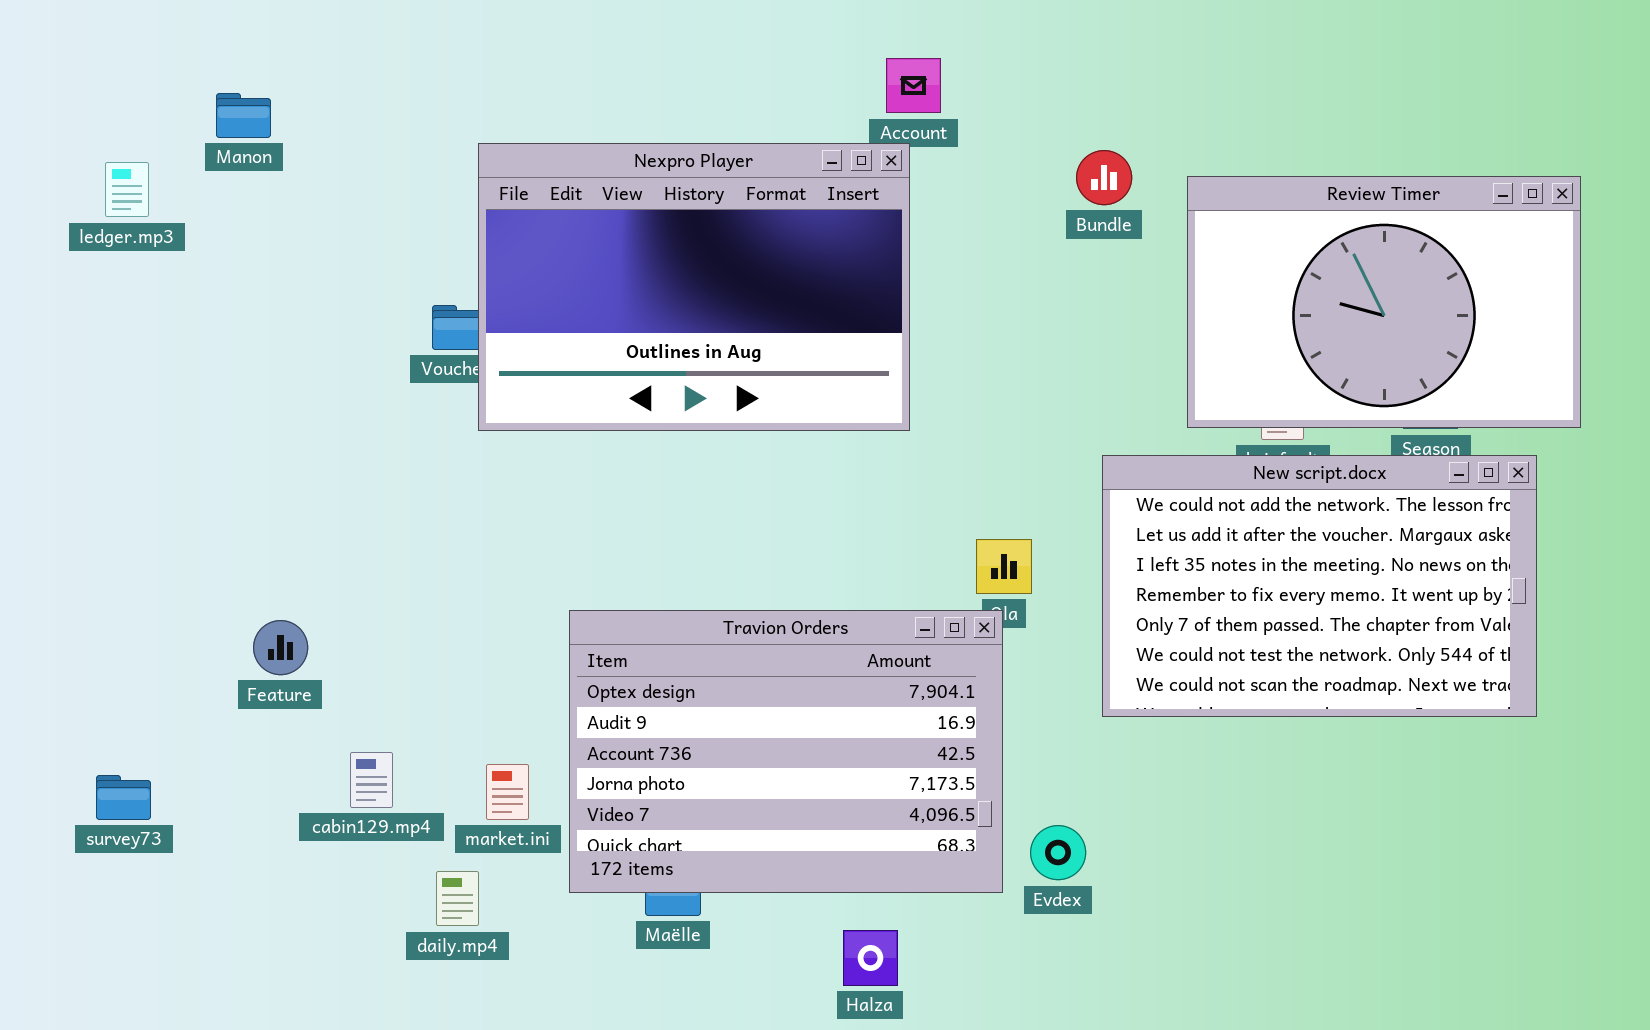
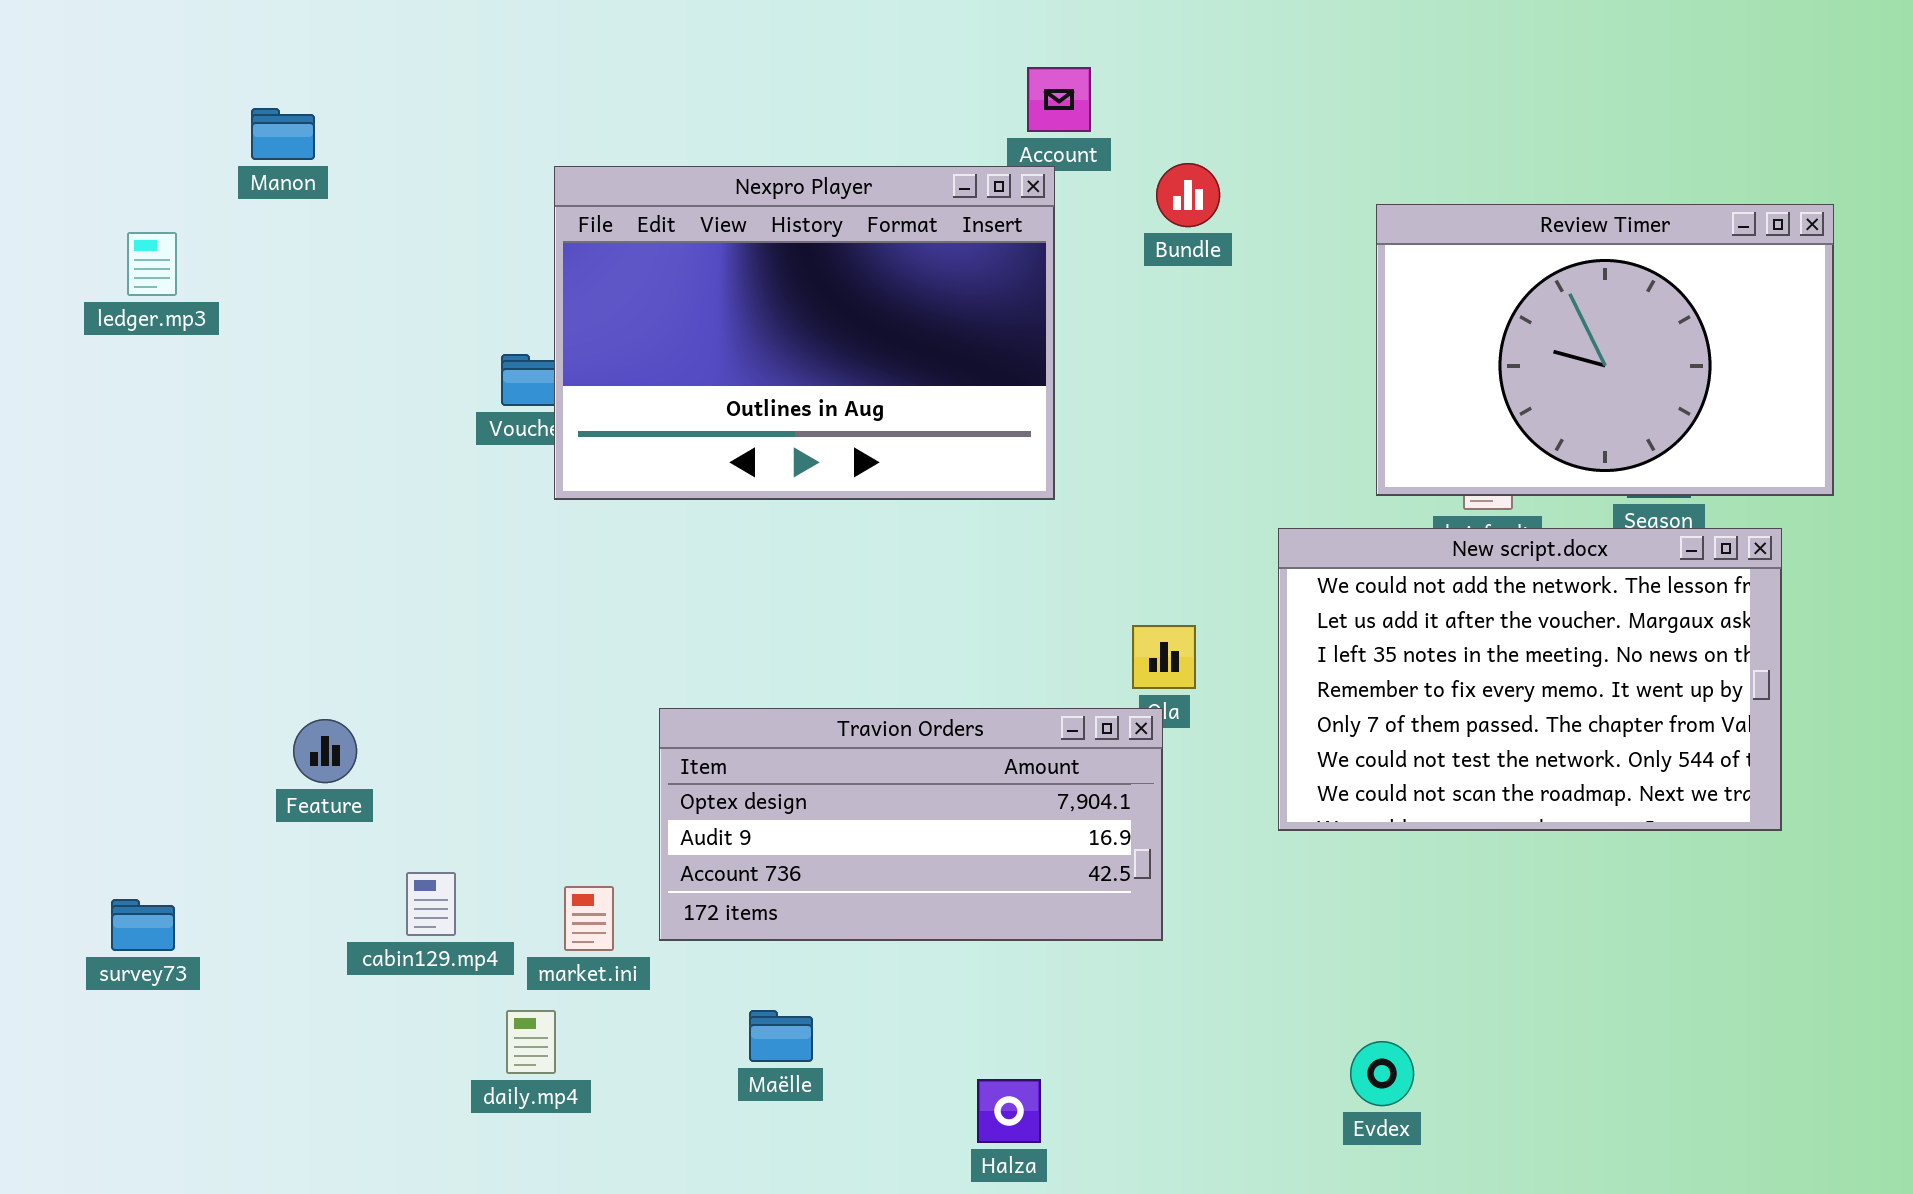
Bundle: [1076,150,1132,205] -> [1156,163,1220,227], moved
ledger.mp3: [105,162,149,217] -> [127,232,177,296], moved
Travion Orders: [569,610,1003,893] -> [659,708,1163,941], resized
Evdex: [1030,825,1086,880] -> [1350,1041,1414,1106], moved

